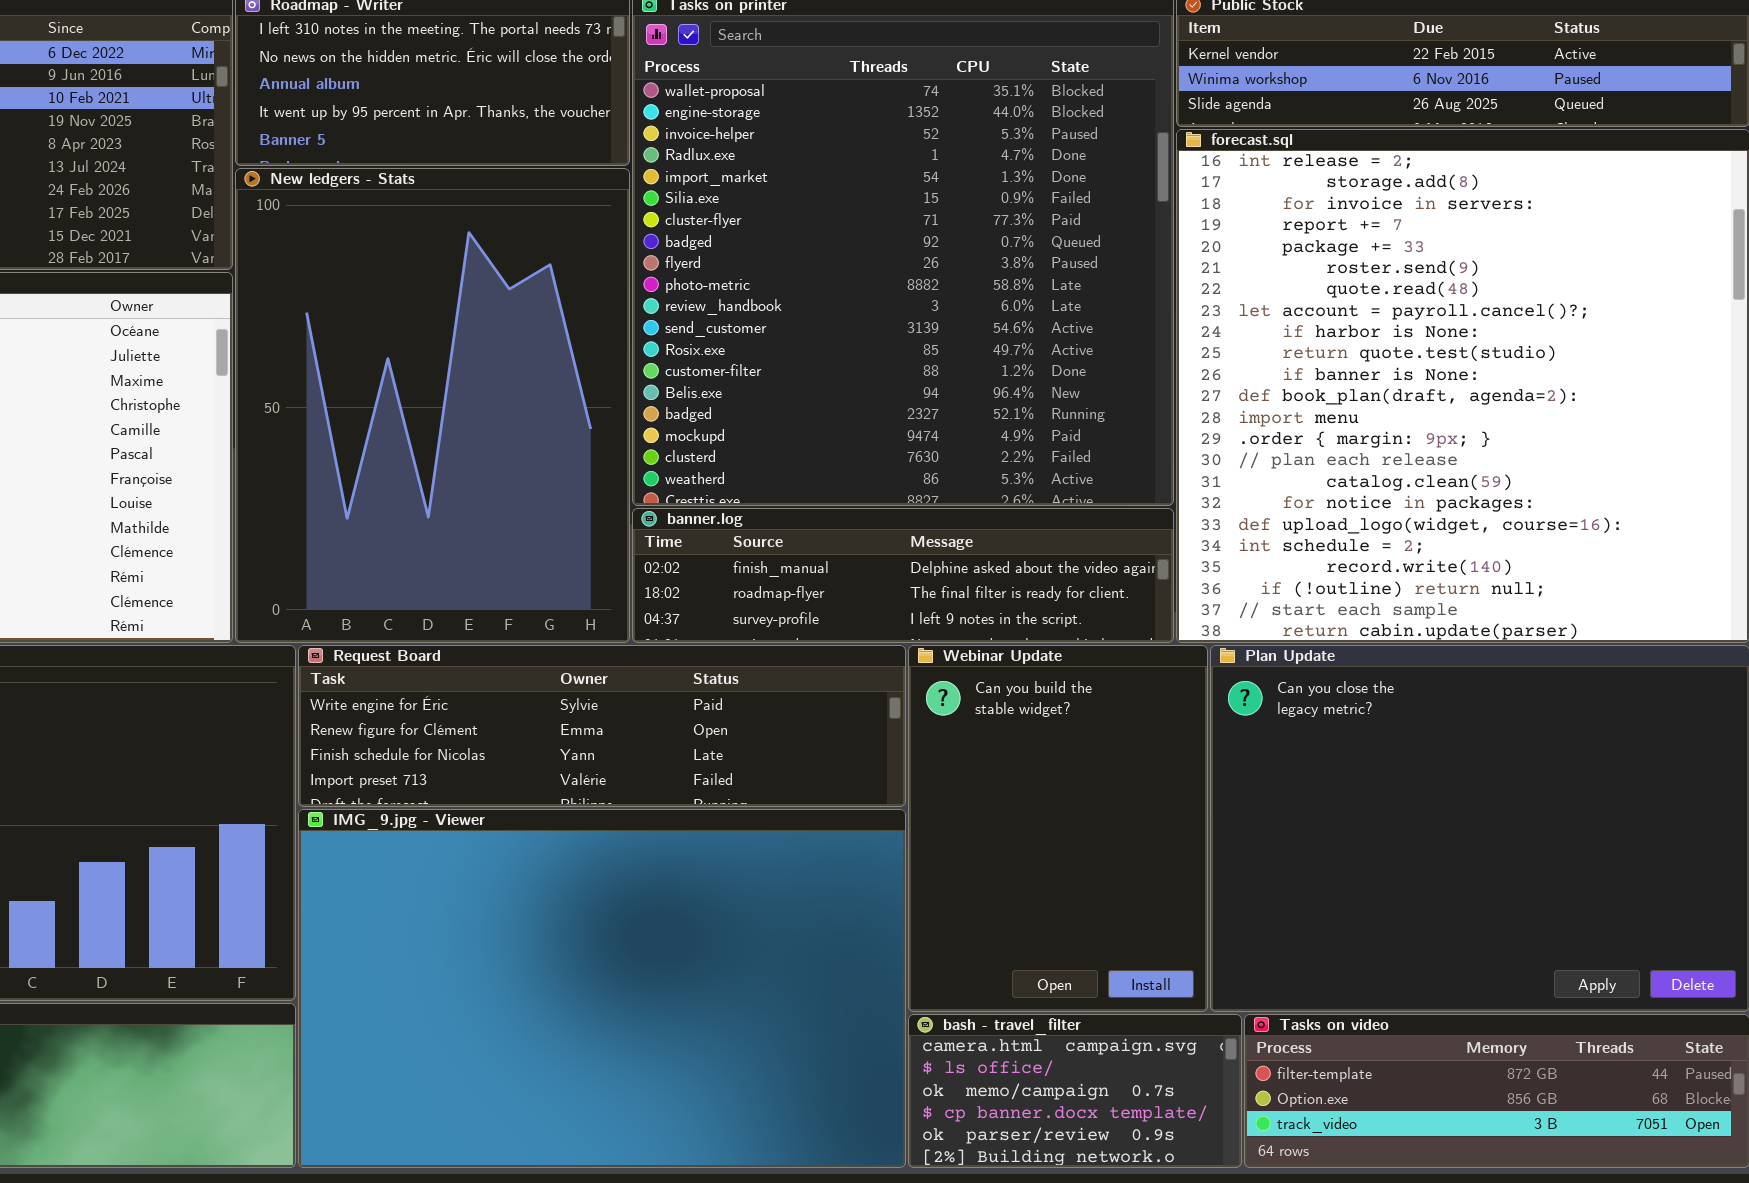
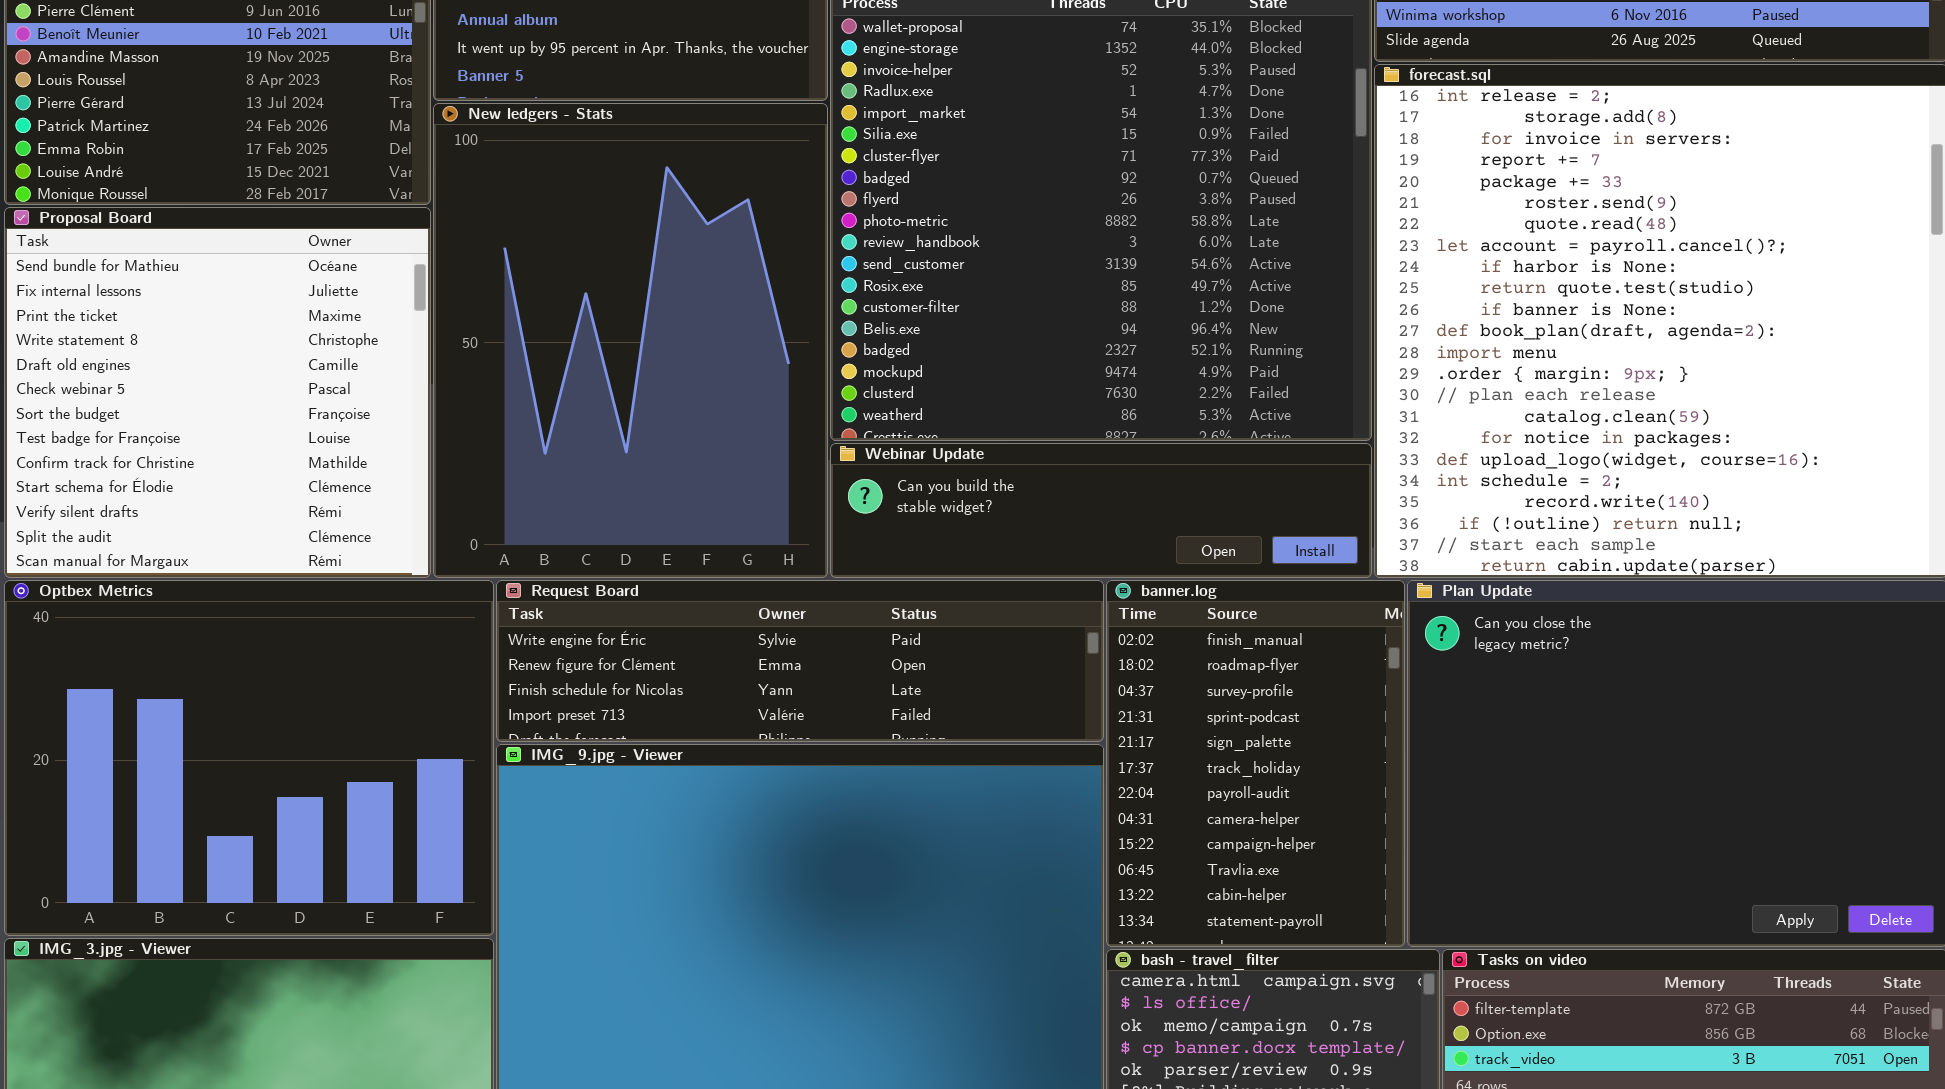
banner.log: [632,508,1174,643] -> [1106,580,1405,947], moved, resized
Webinar Update: [908,645,1208,1012] -> [830,443,1372,578], moved, resized

